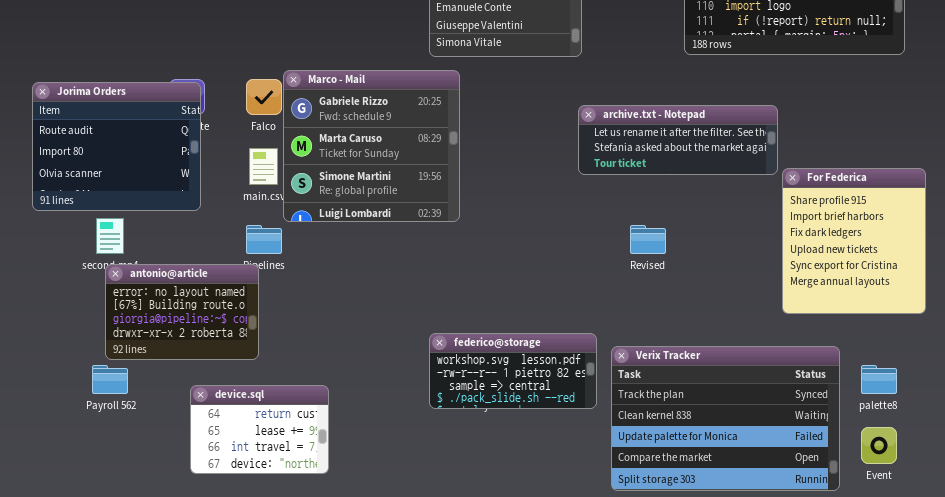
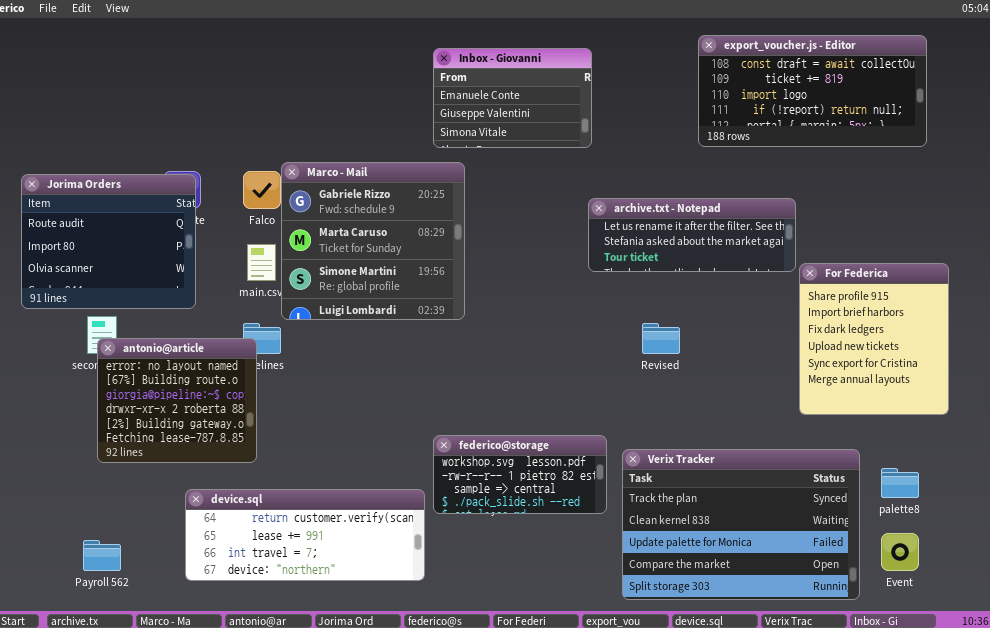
antonio@article: [105,264,259,360] -> [97,338,257,463], resized
Payroll 562: [92,365,128,394] -> [83,540,121,571], moved
device.sql: [190,385,329,474] -> [185,489,425,581], resized

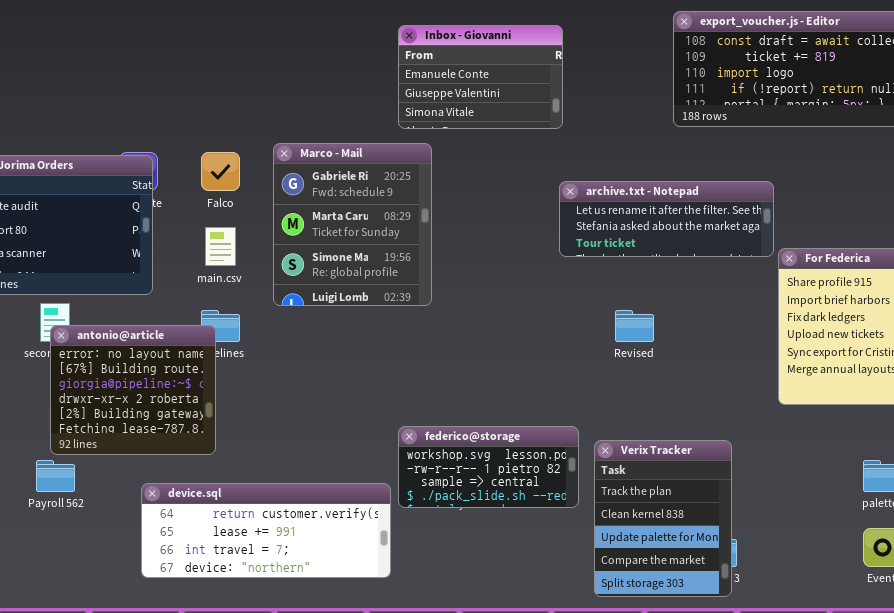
Marco - Mail: [281,162,465,320] -> [273,143,432,306], resized
Verix Tracker: [622,449,860,600] -> [594,440,732,597], resized
Payroll 562: [83,540,121,571] -> [36,460,75,492], moved

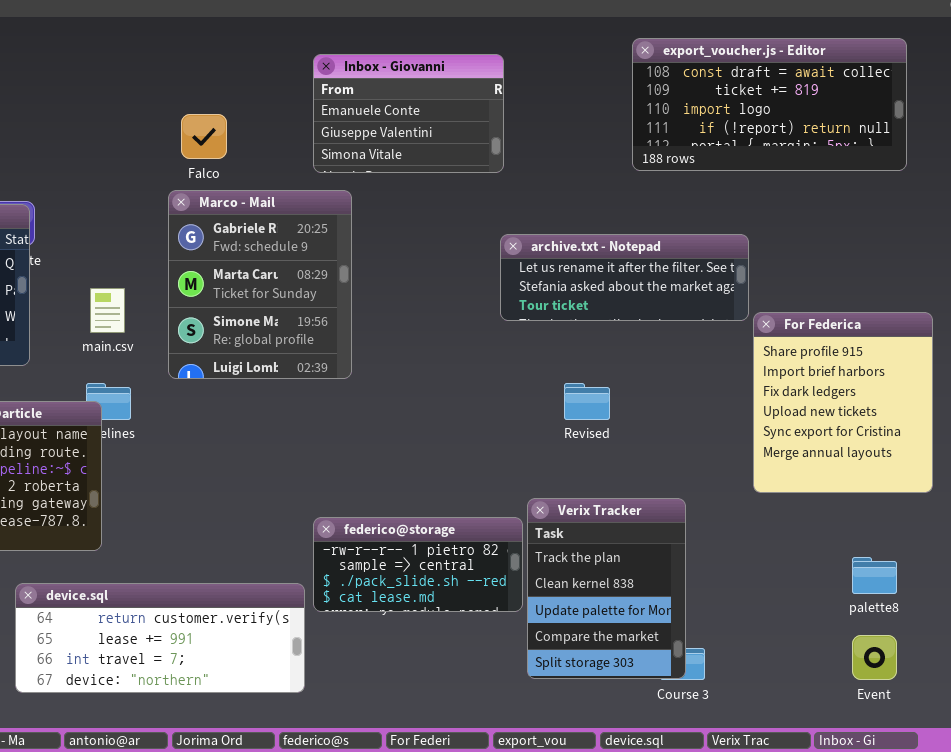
Falco: [201,152,240,191] -> [181,114,227,159], moved
federico@storage: [398,426,579,508] -> [313,517,523,612], scrolled down 1 row
Verix Tracker: [594,440,732,597] -> [527,498,686,679], moved

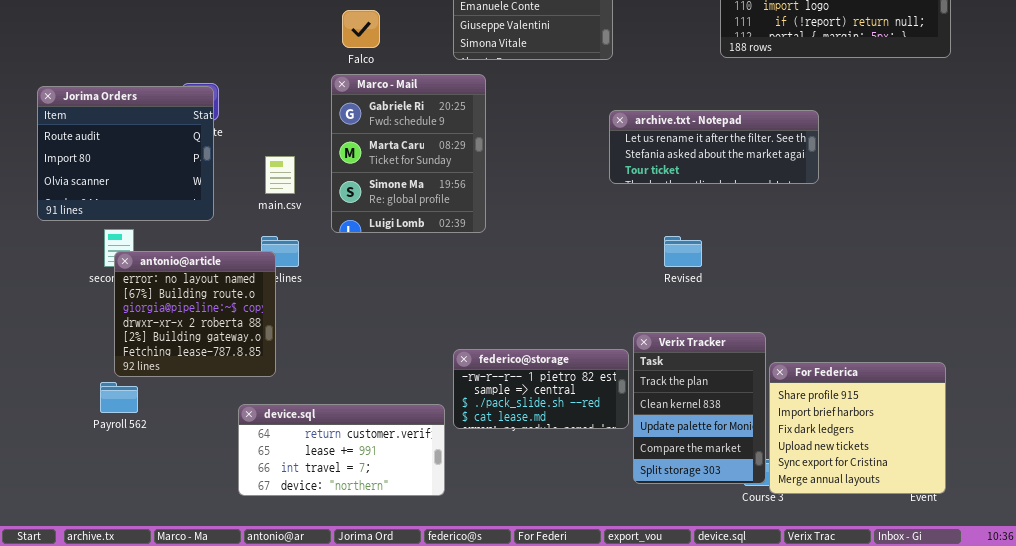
For Federica: [753,312,933,493] -> [769,362,946,494], moved, resized
device.sql: [15,583,305,693] -> [238,404,445,496], resized

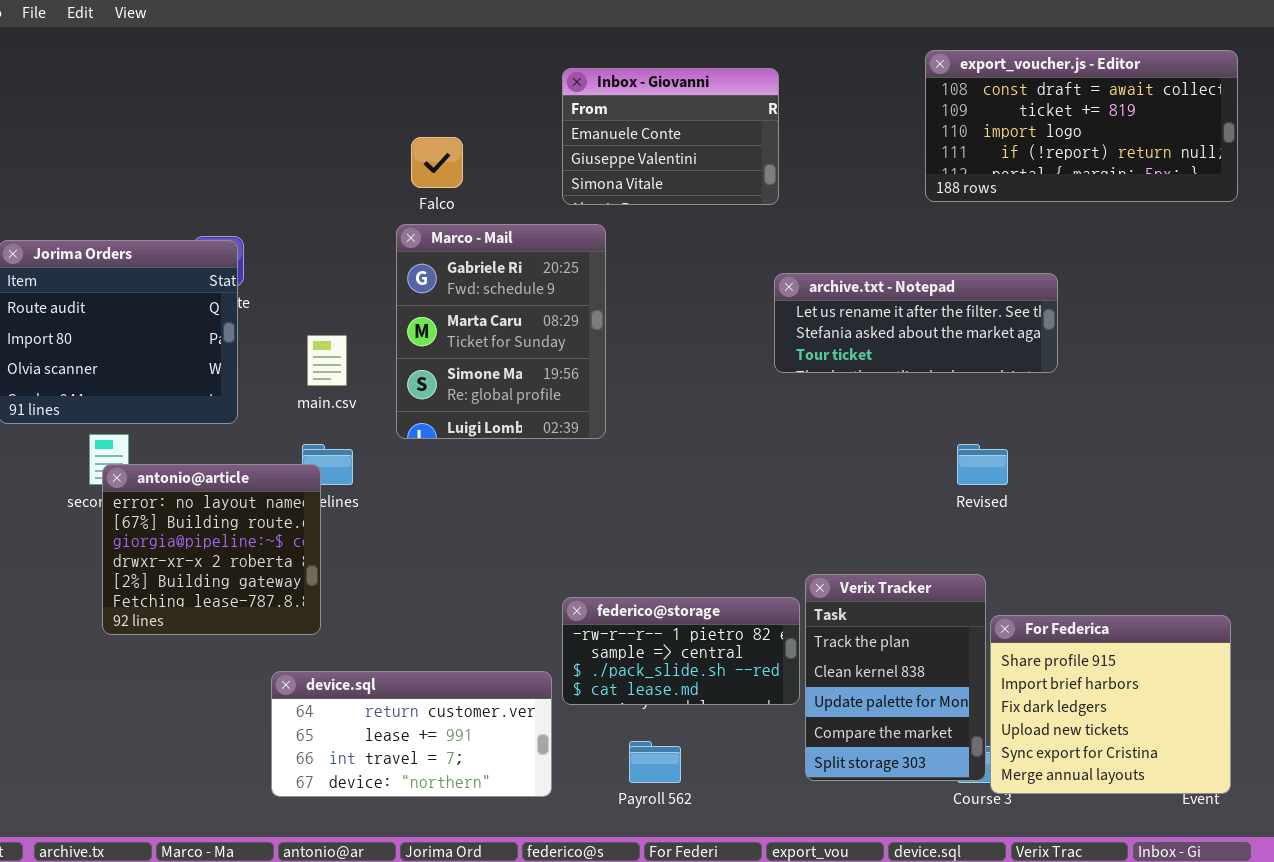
Revised: [664,236,702,267] -> [957,444,1008,485], moved
Payroll 562: [100,382,138,413] -> [629,741,681,783], moved

